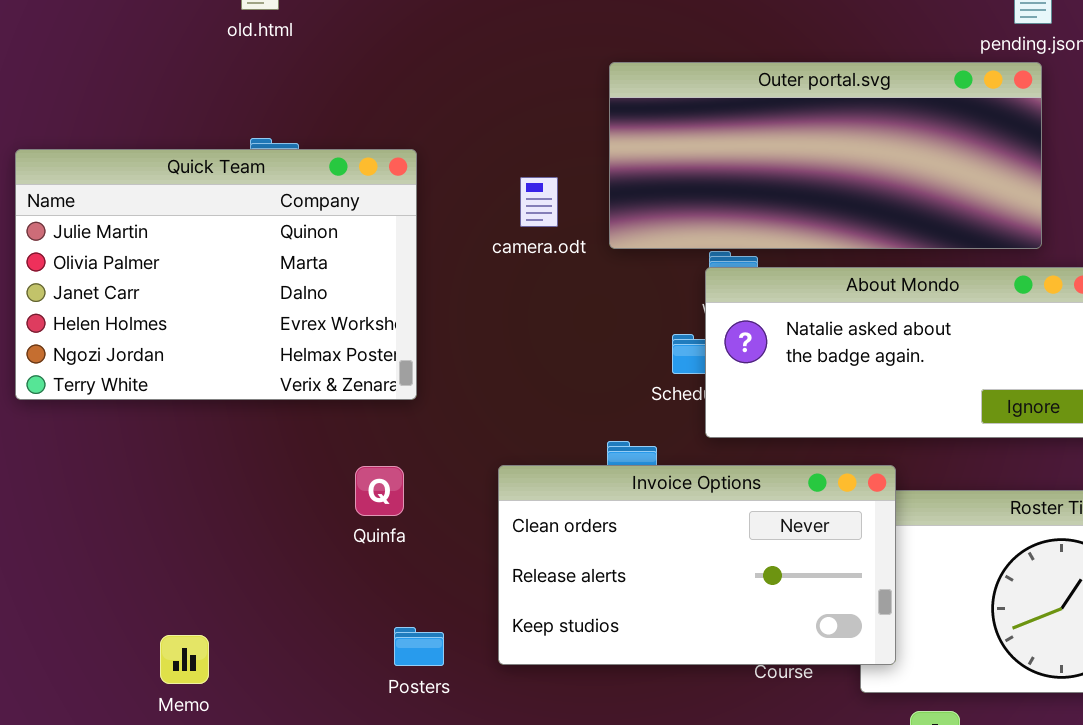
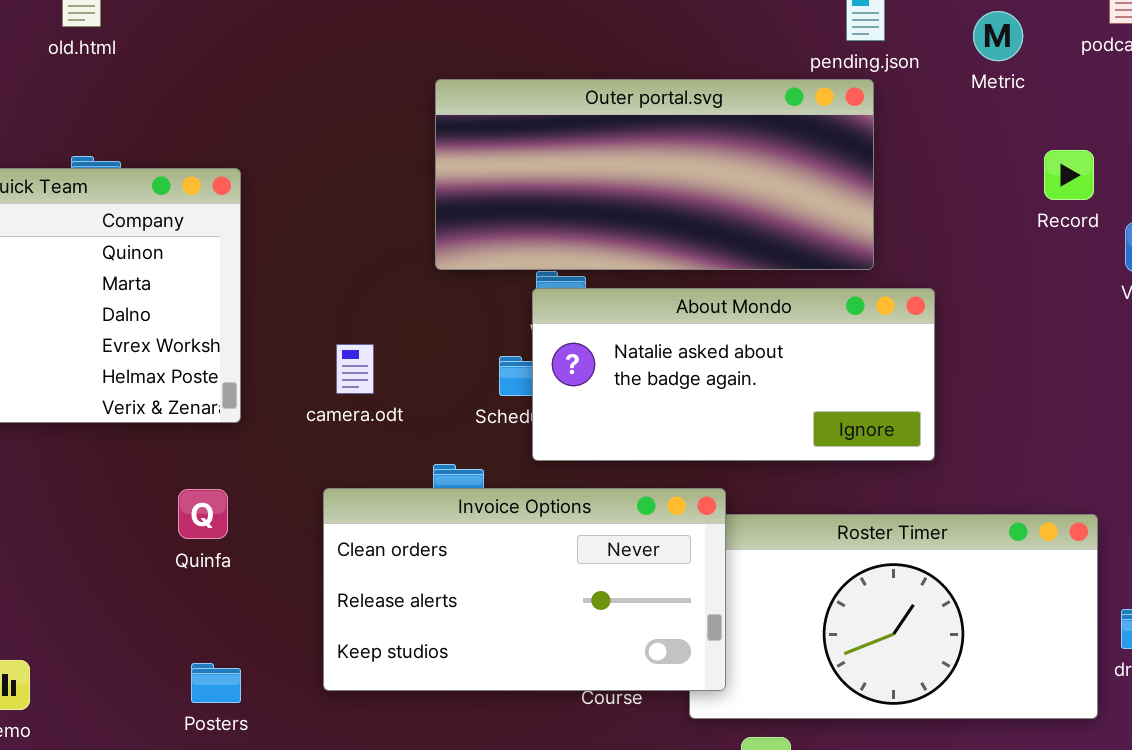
camera.odt: [520,177,558,227] -> [336,344,374,394], moved
Posters: [394,627,444,666] -> [191,663,241,703], moved

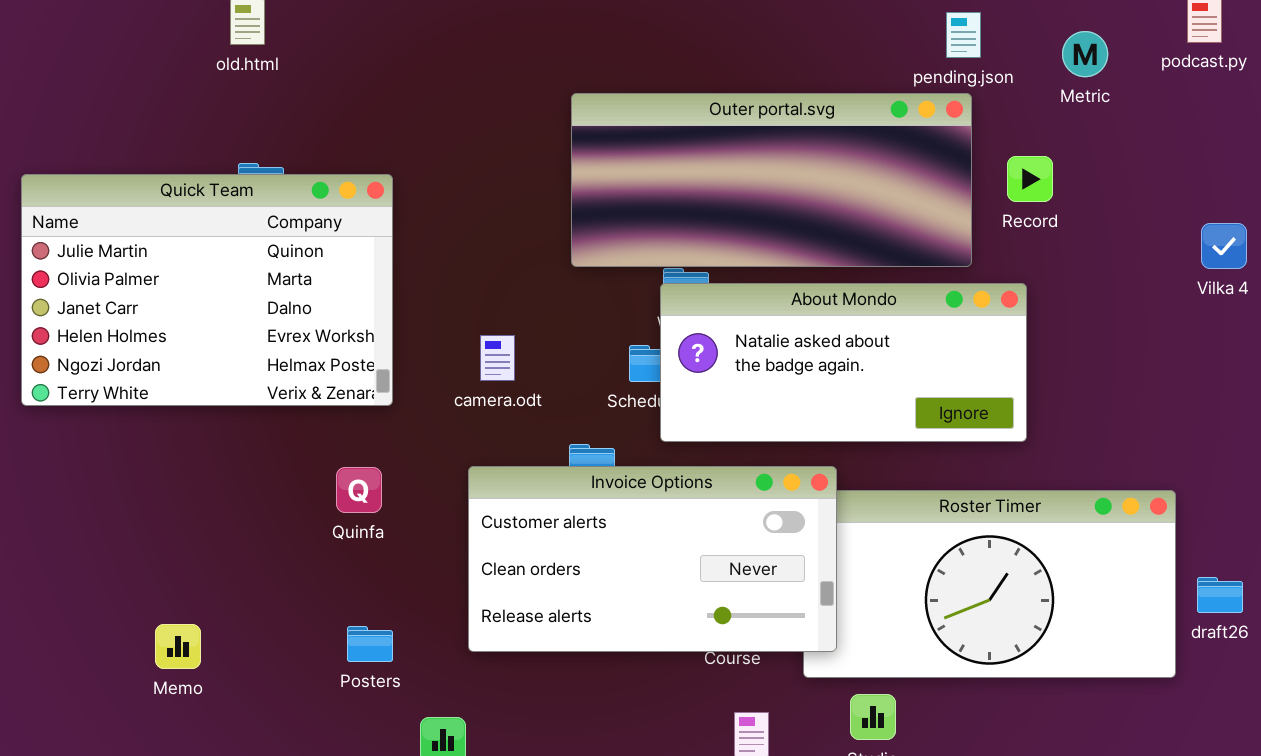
Record: [1044,150,1094,200] -> [1007,156,1053,202], moved
Invoice Options: [323,488,726,691] -> [468,466,837,652], scrolled up 1 row

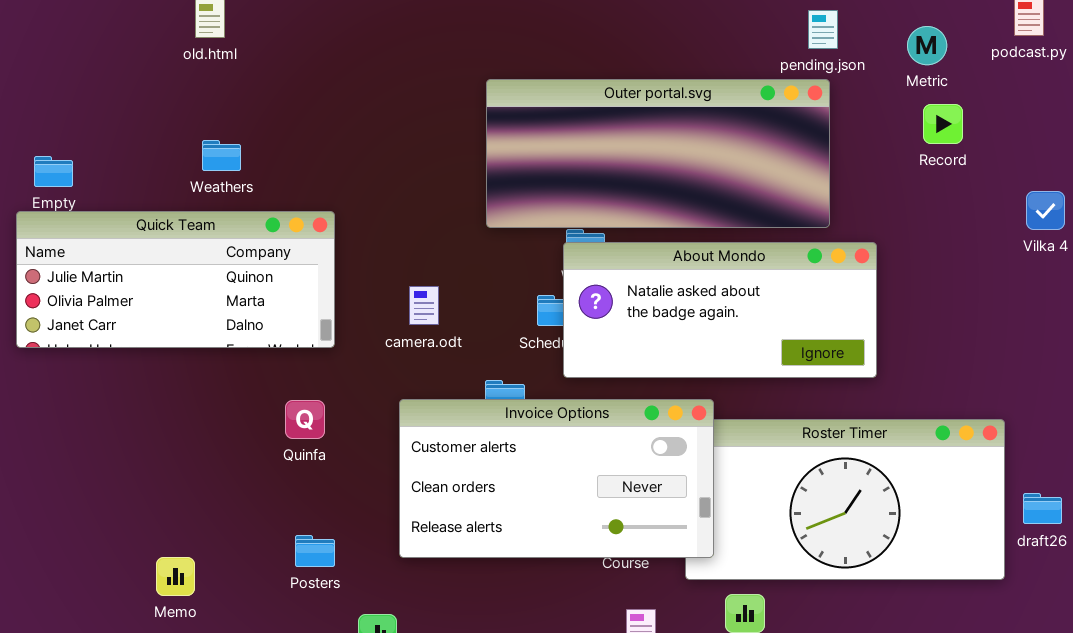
Record: [1007,156,1053,202] -> [923,104,963,144], moved
Quick Team: [21,174,393,406] -> [16,211,335,348], resized
Memo: [155,624,201,669] -> [156,557,195,596], moved

